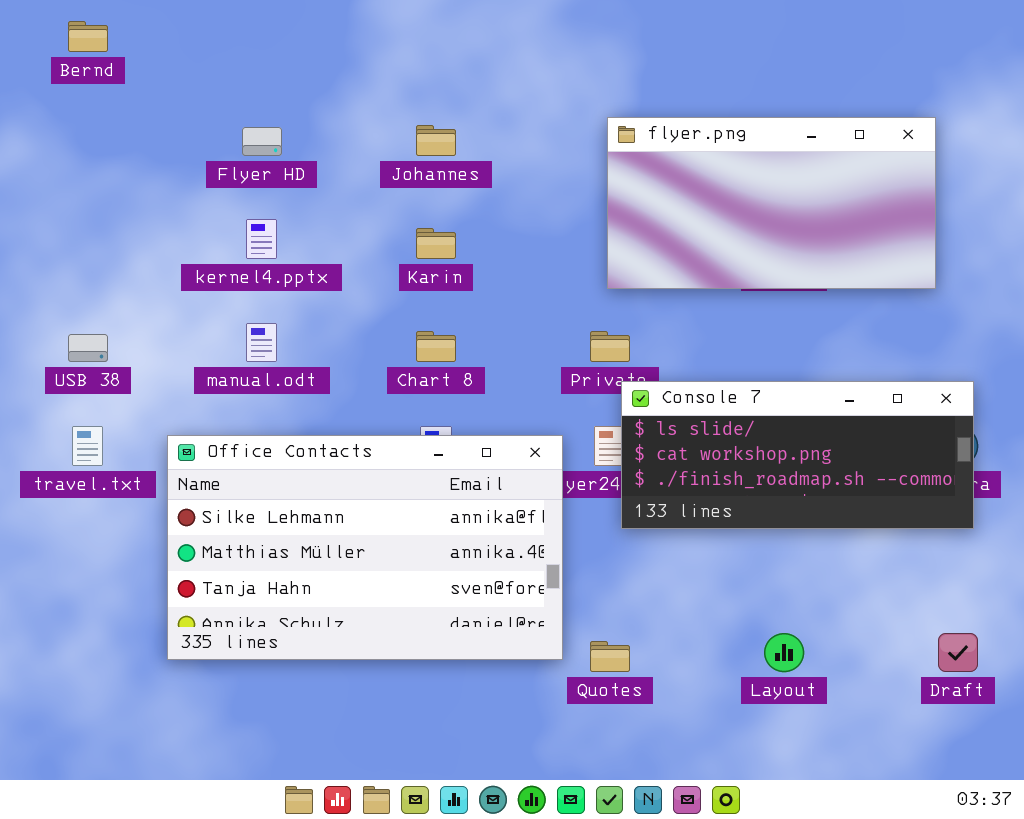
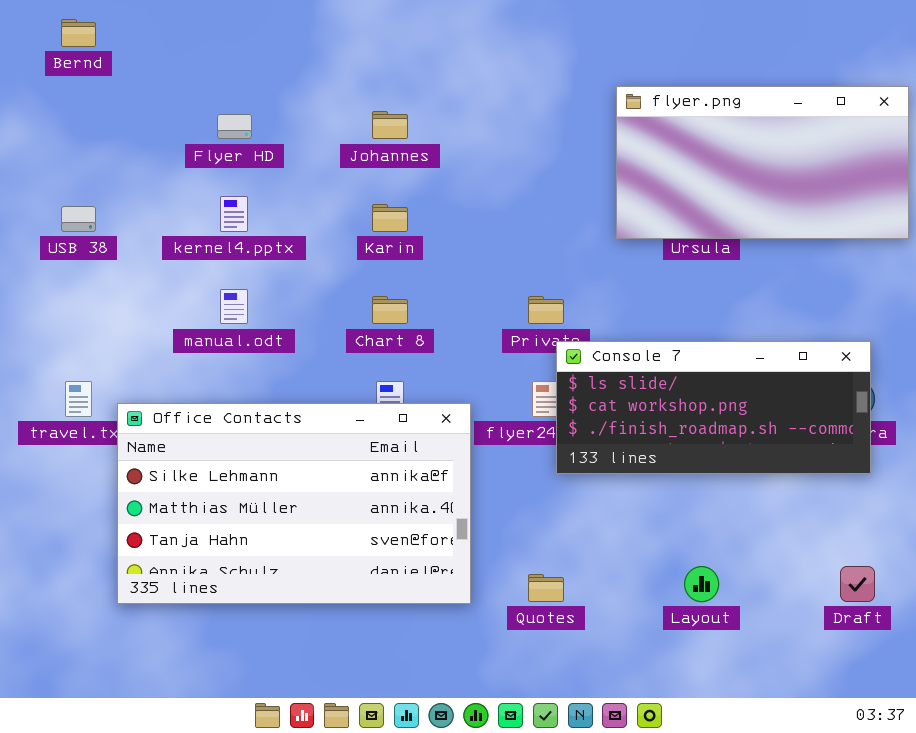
flyer.png: [607,117,936,289] -> [616,86,909,239], moved
USB 38: [68,334,108,362] -> [61,206,96,232], moved
Office Contacts: [167,435,563,660] -> [117,403,471,604], moved

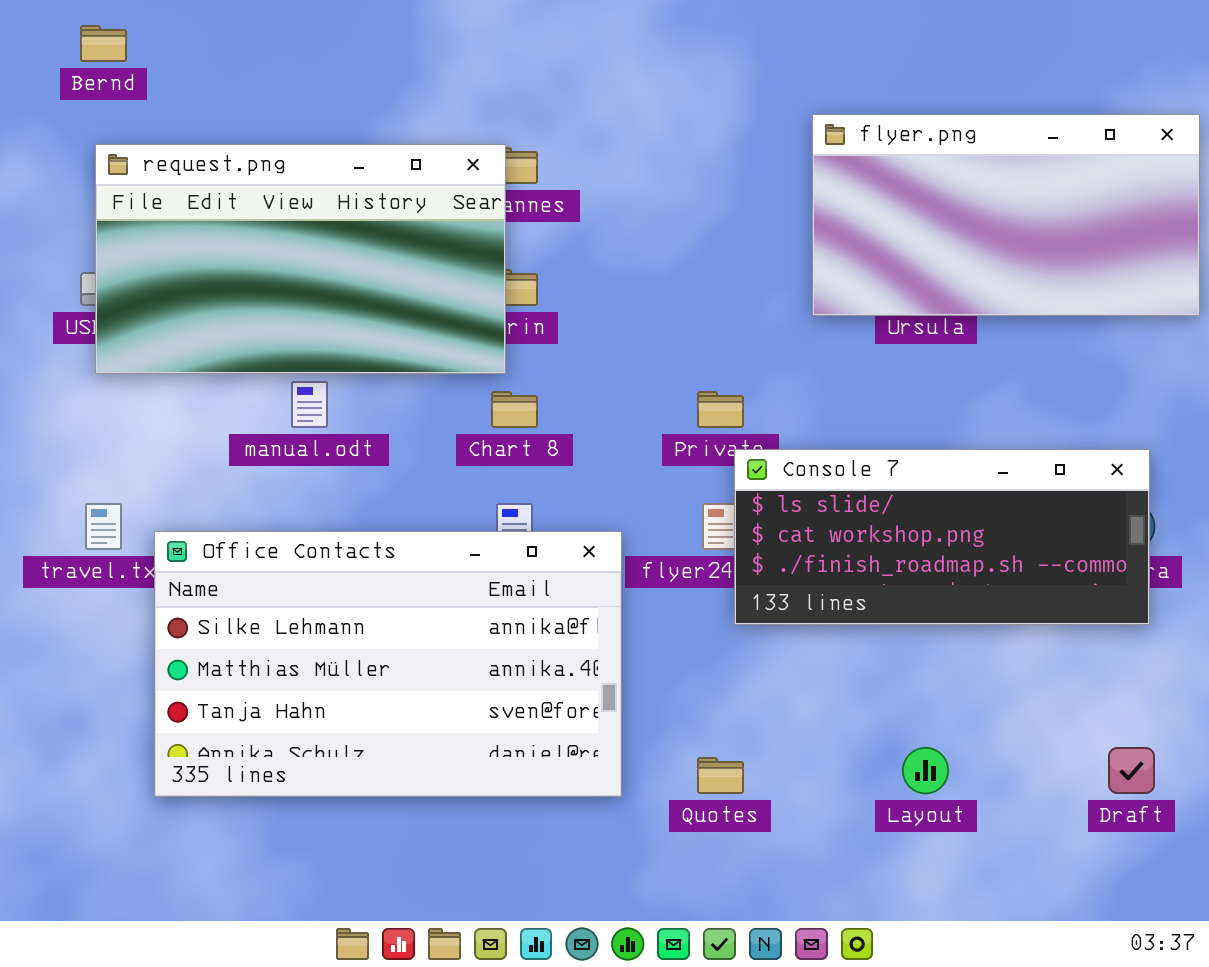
request.png: none -> [95,144,506,374], opened

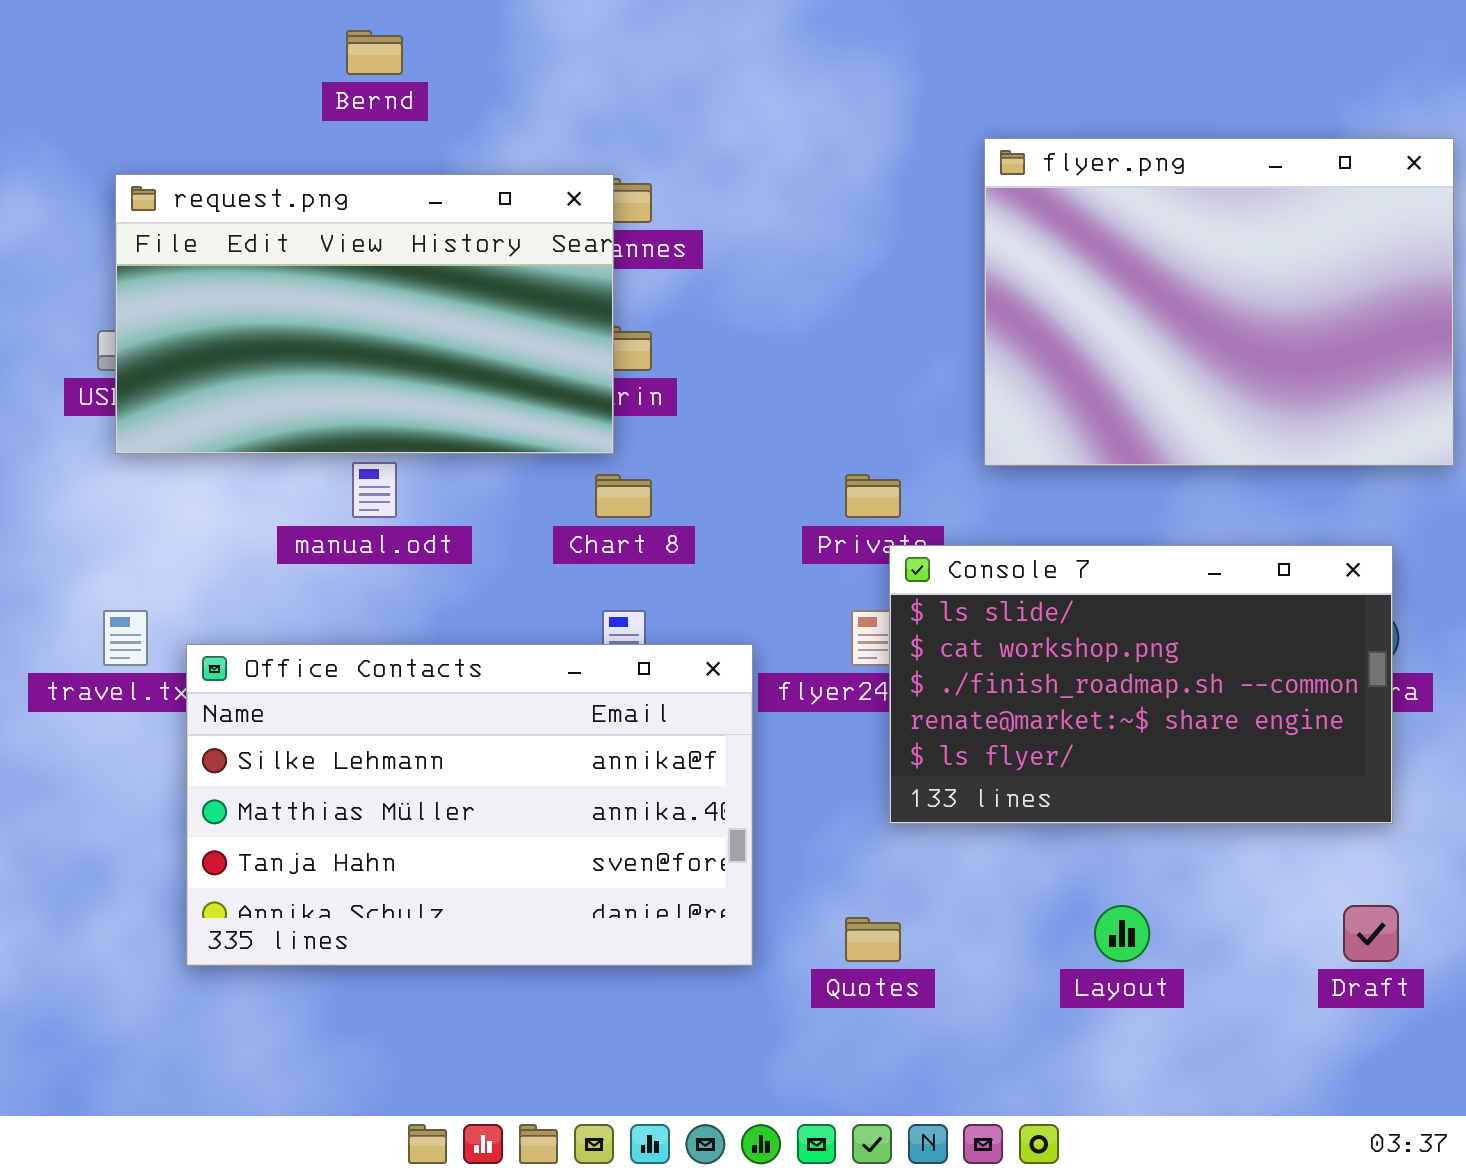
Bernd: [80,25,127,62] -> [346,30,403,75], moved
flyer.png: [812,114,1200,316] -> [984,138,1454,466], resized
Console 7: [734,449,1150,625] -> [889,545,1393,824], resized

